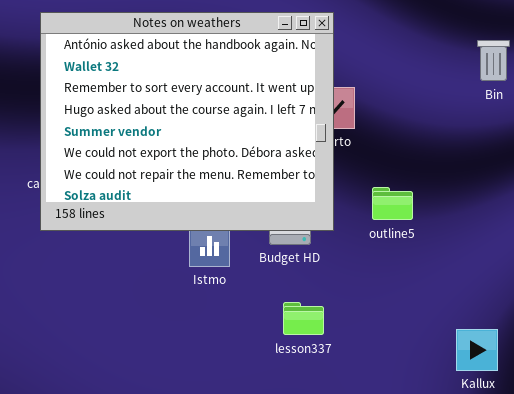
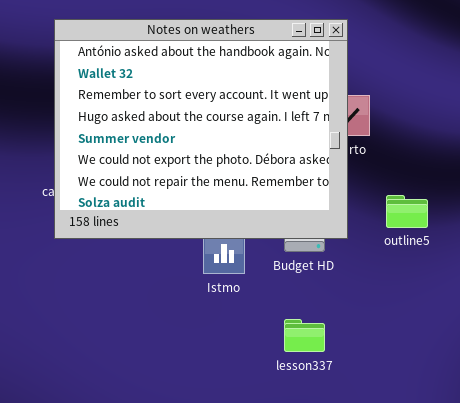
lesson337: [283,302,324,335] -> [284,319,325,352], moved

